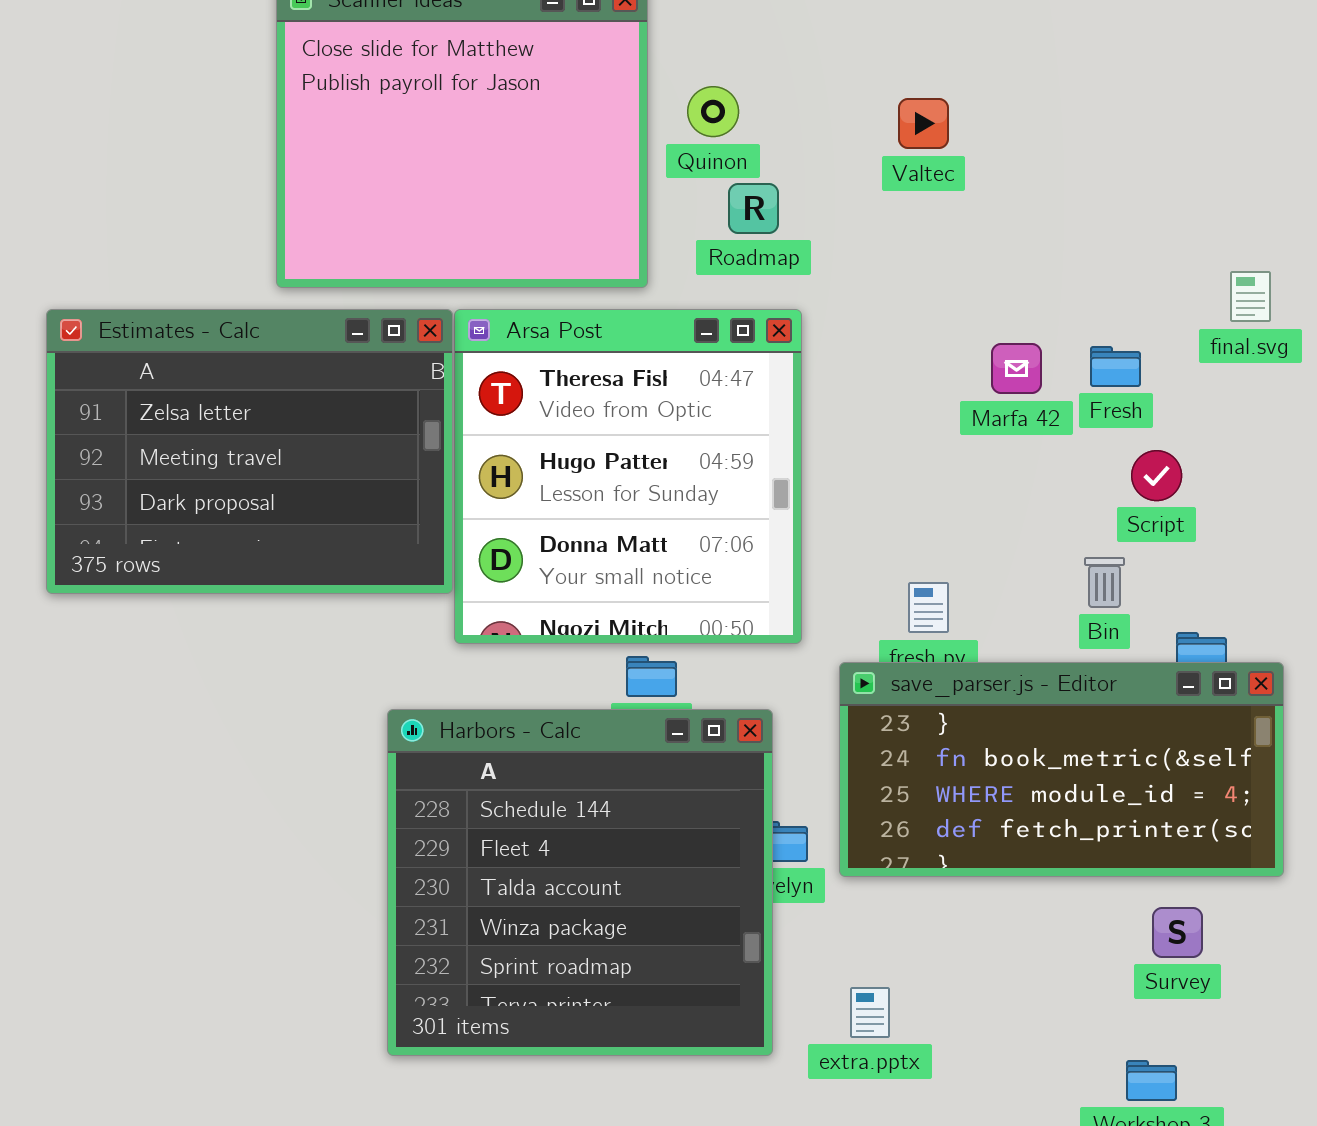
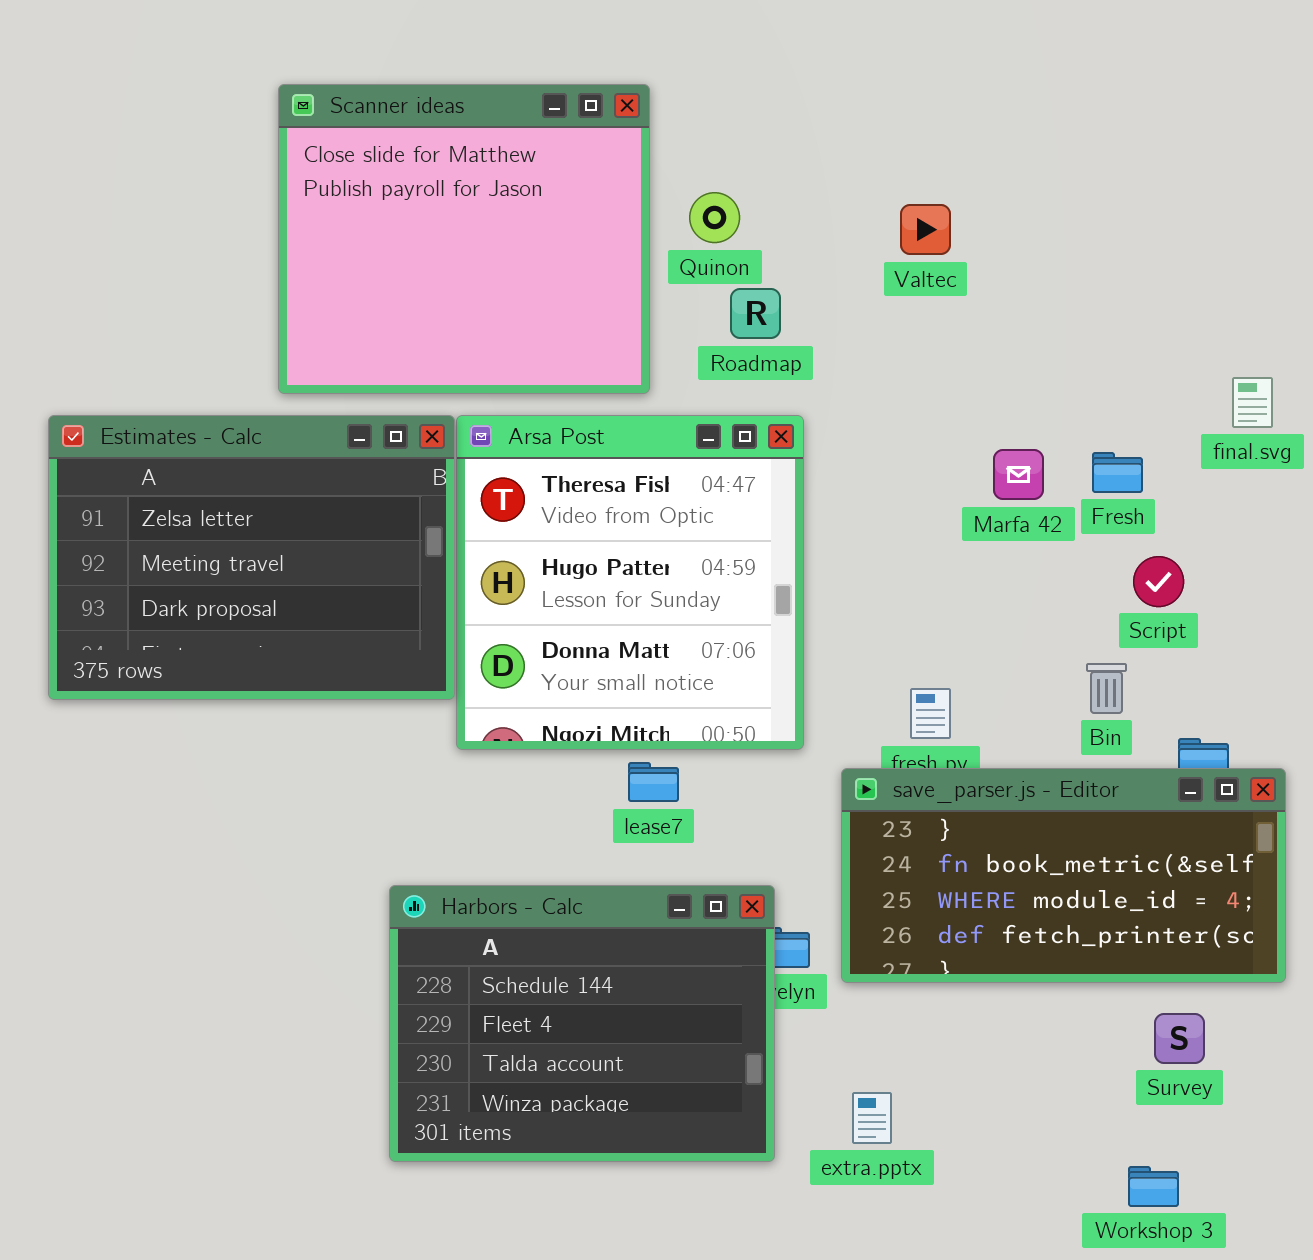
Harbors - Calc: [387,709,773,1056] -> [389,885,775,1162], resized

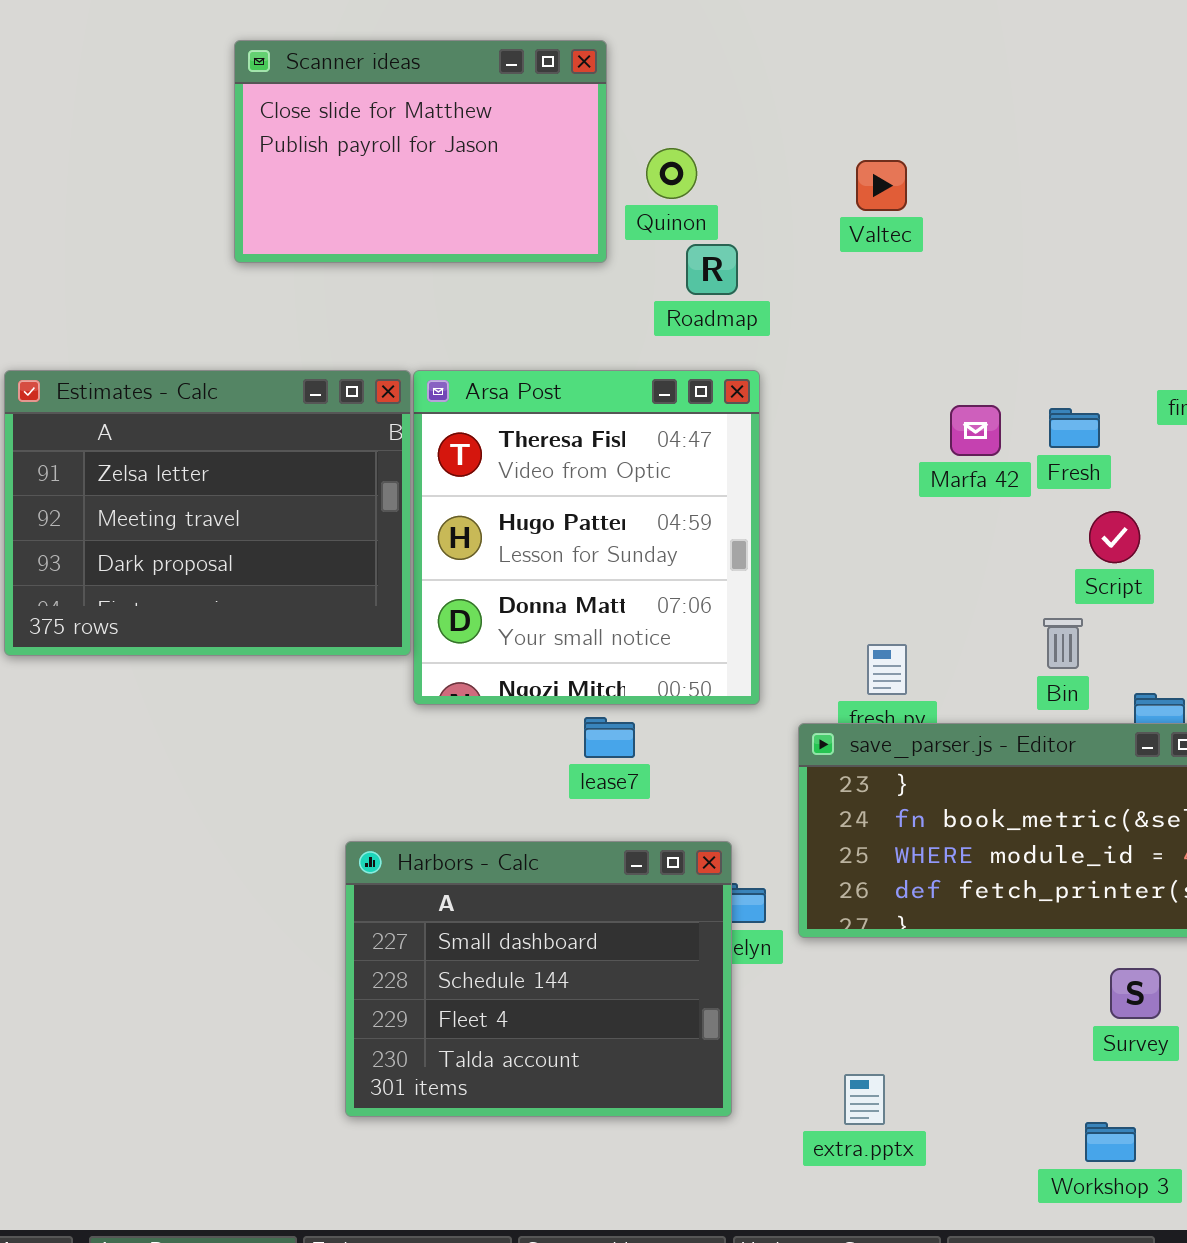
Scanner ideas: [278,84,650,394] -> [234,40,607,263], resized
Harbors - Calc: [389,885,775,1162] -> [345,841,732,1117], scrolled up 1 row
extra.pptx: [852,1092,892,1144] -> [844,1074,885,1125], moved

